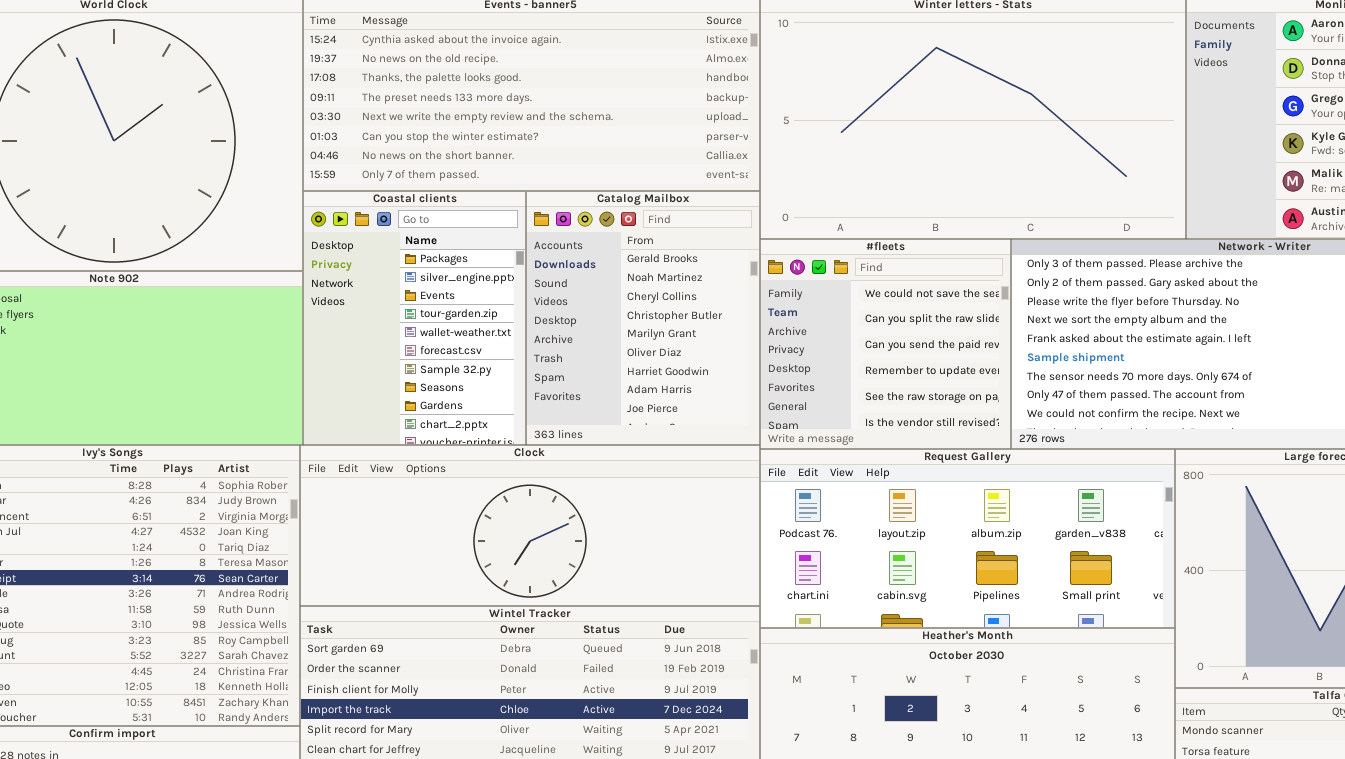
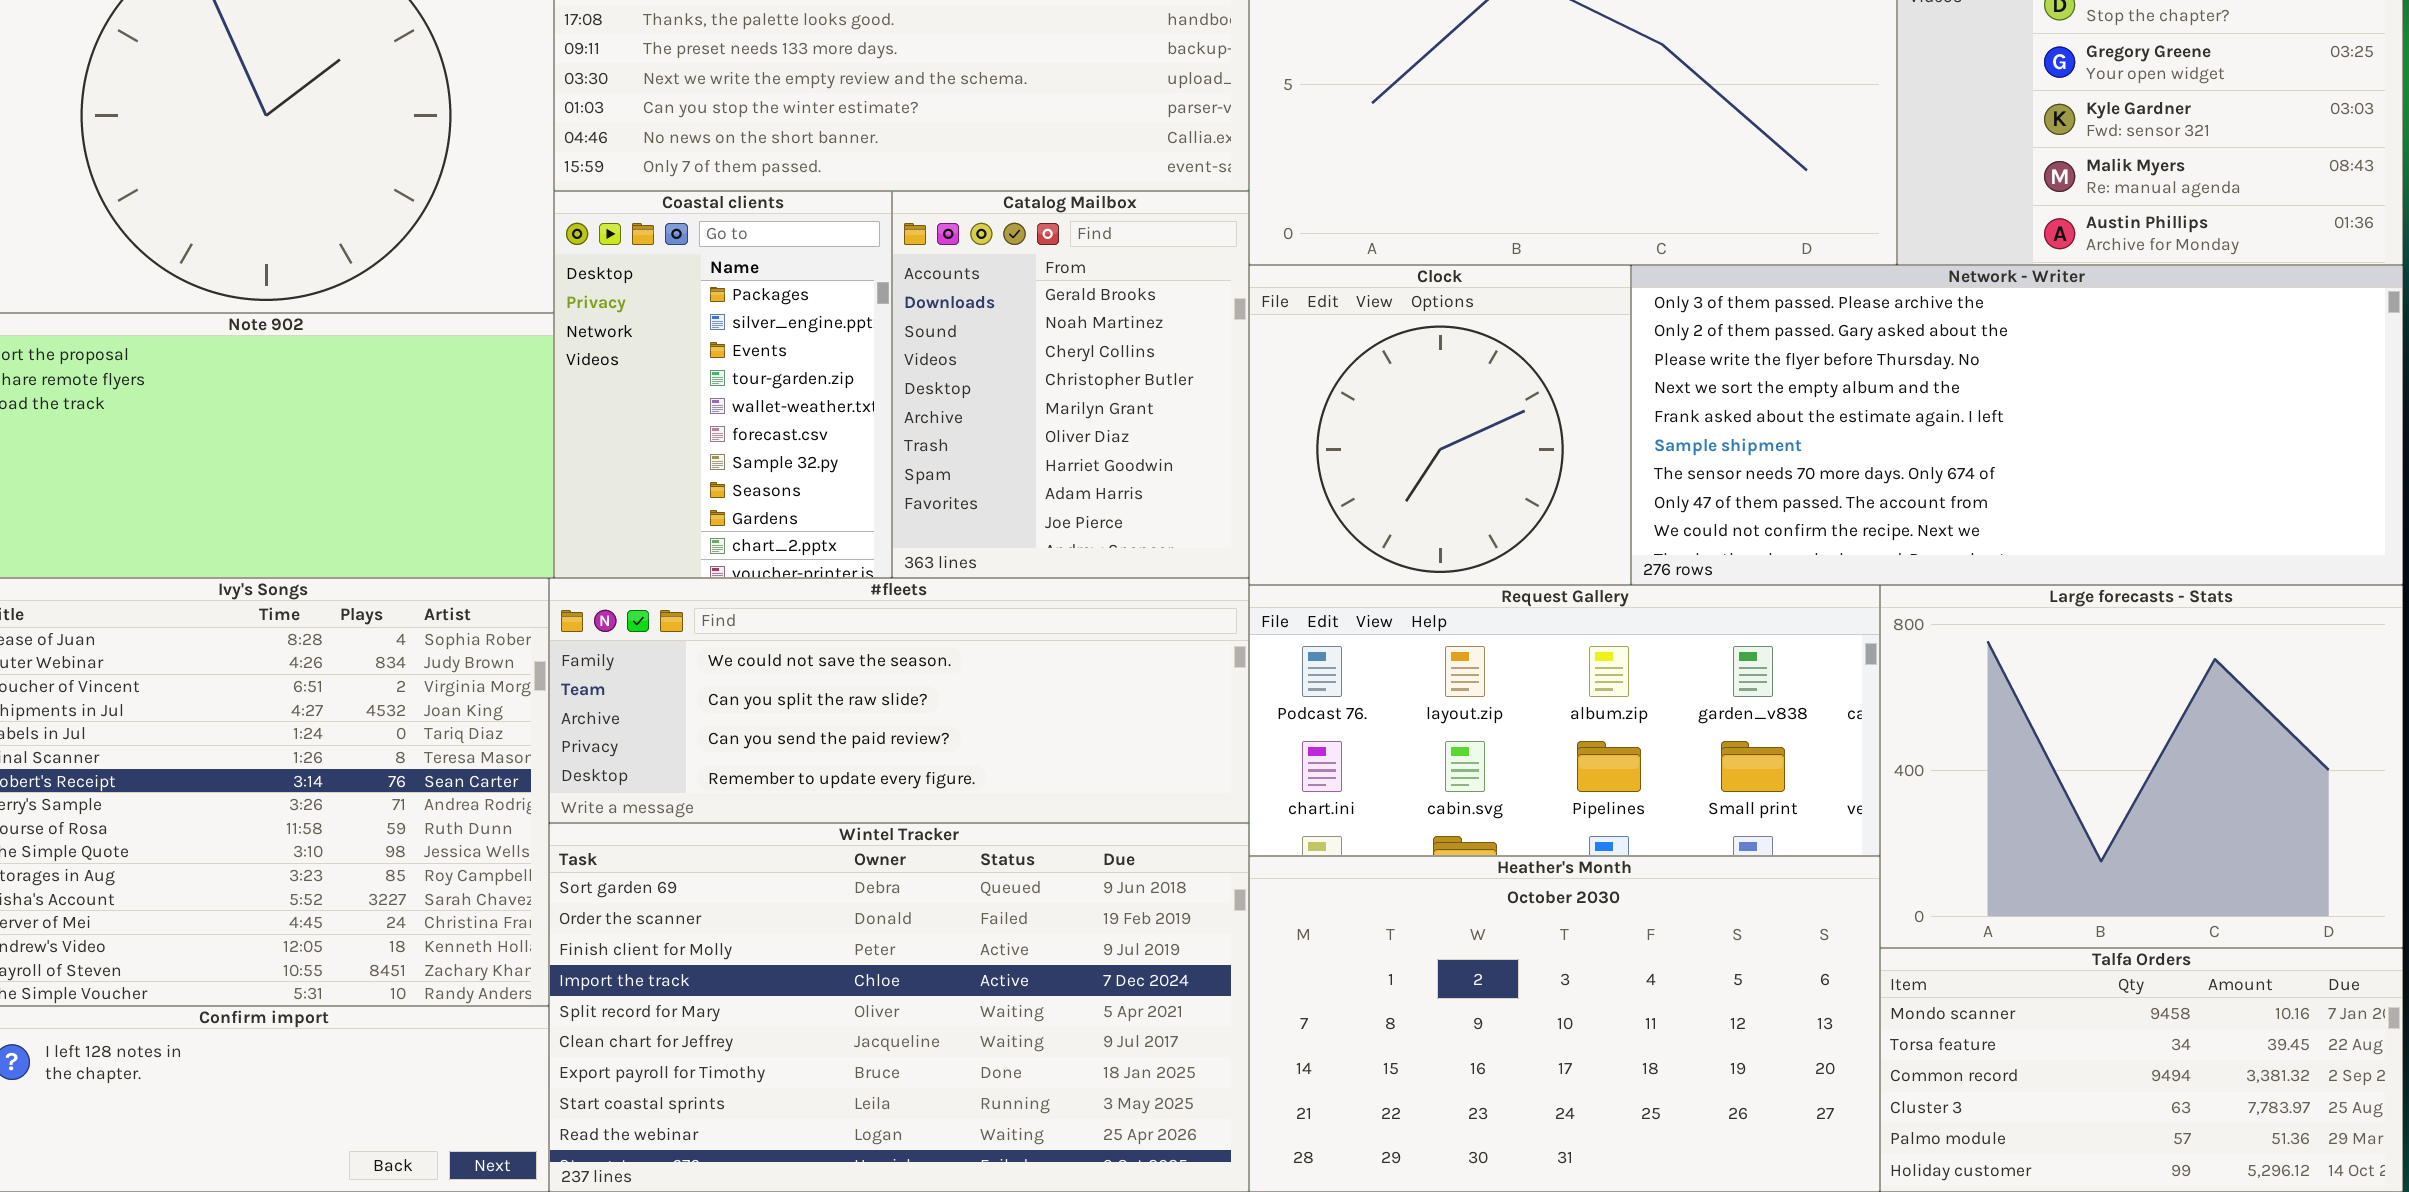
#fleets: [760,239,1011,449] -> [549,578,1249,823], moved, resized
Clock: [300,445,760,606] -> [1249,265,1631,585], moved, resized

